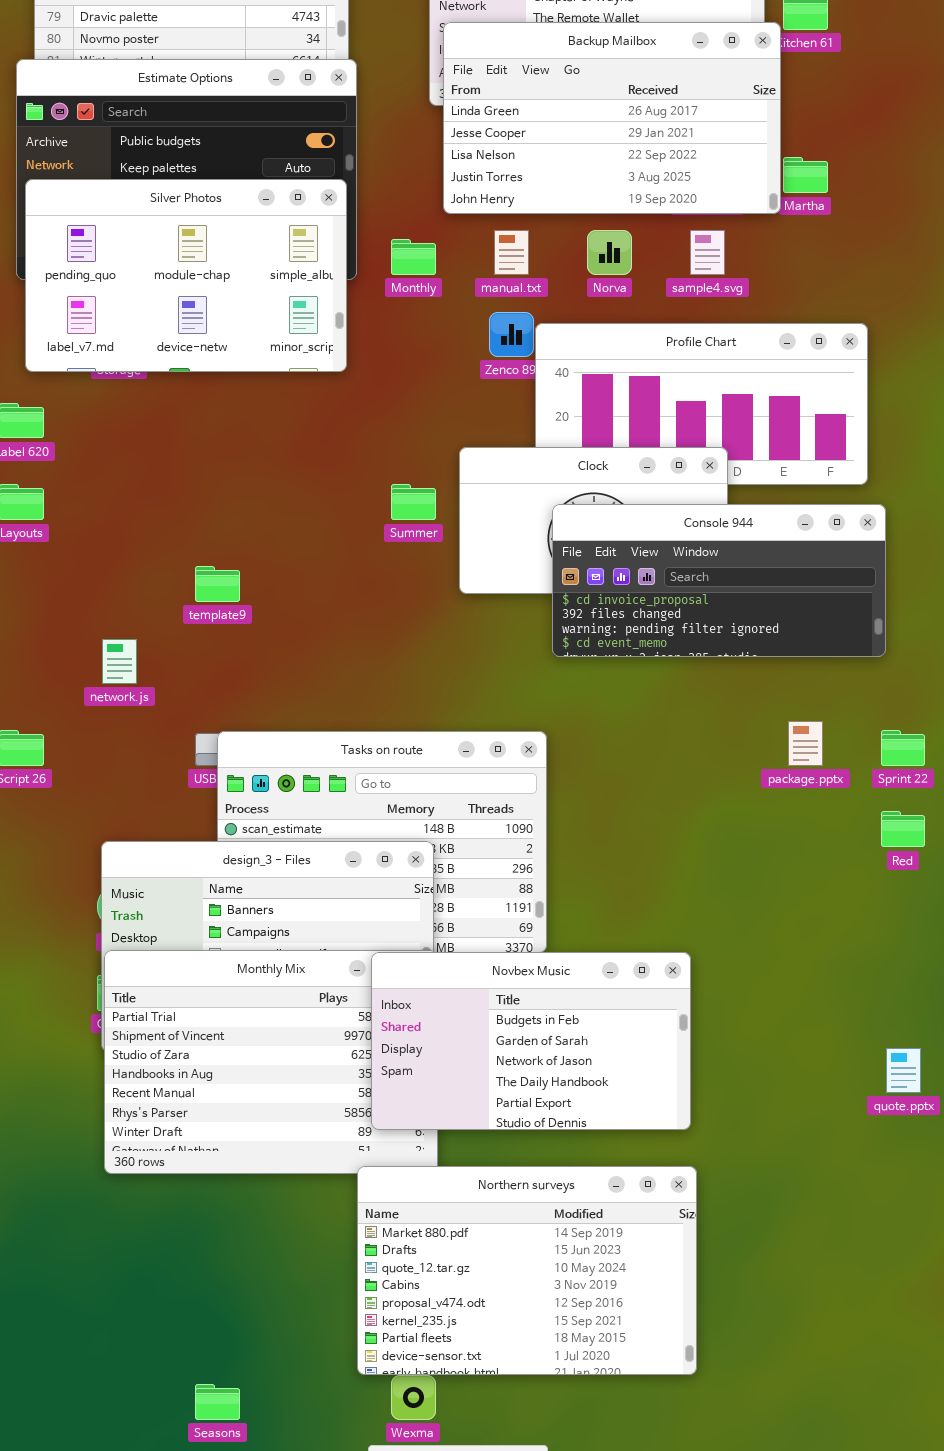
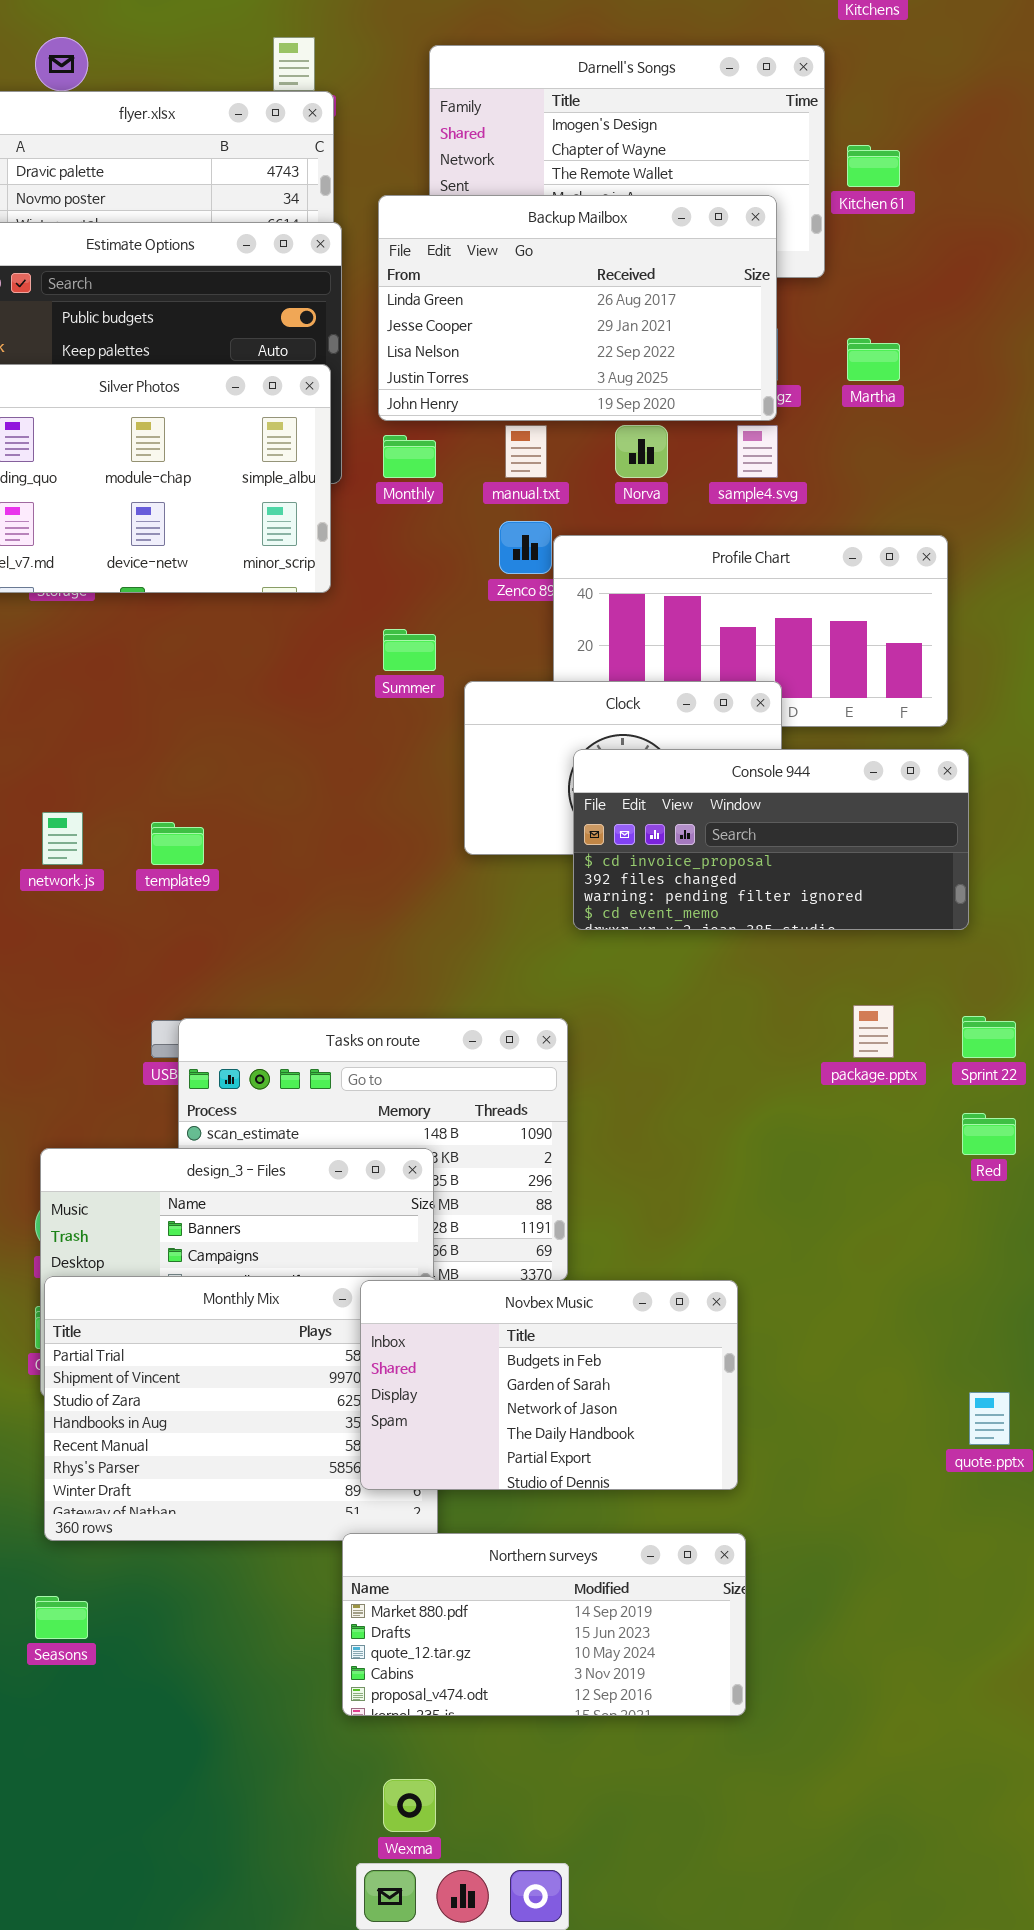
Backup Mailbox: [443,22,781,214] -> [378,195,777,421], moved
Summer: [391,484,436,520] -> [383,629,436,671], moved
network.js: [102,639,137,684] -> [42,812,83,865], moved
Northern surveys: [357,1166,697,1375] -> [342,1533,746,1716], resized
Seasons: [195,1384,240,1420] -> [35,1596,88,1639], moved

